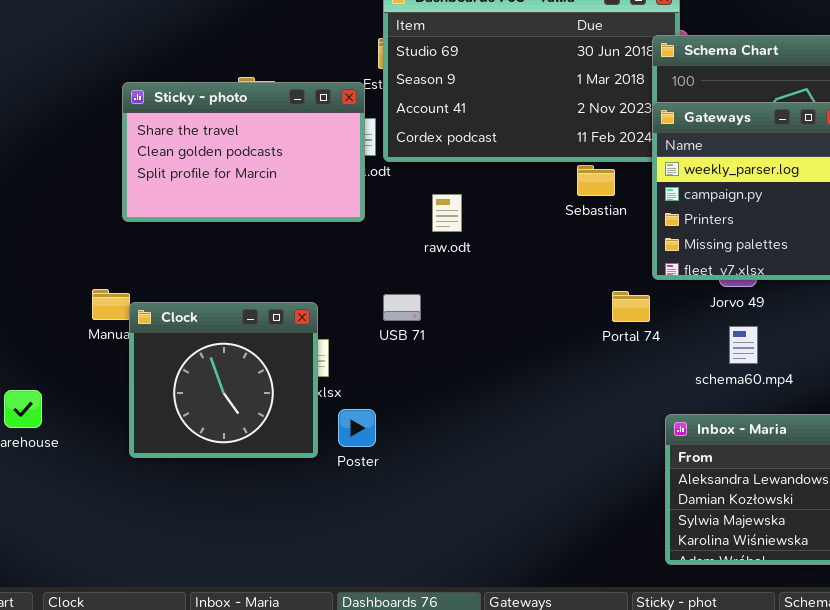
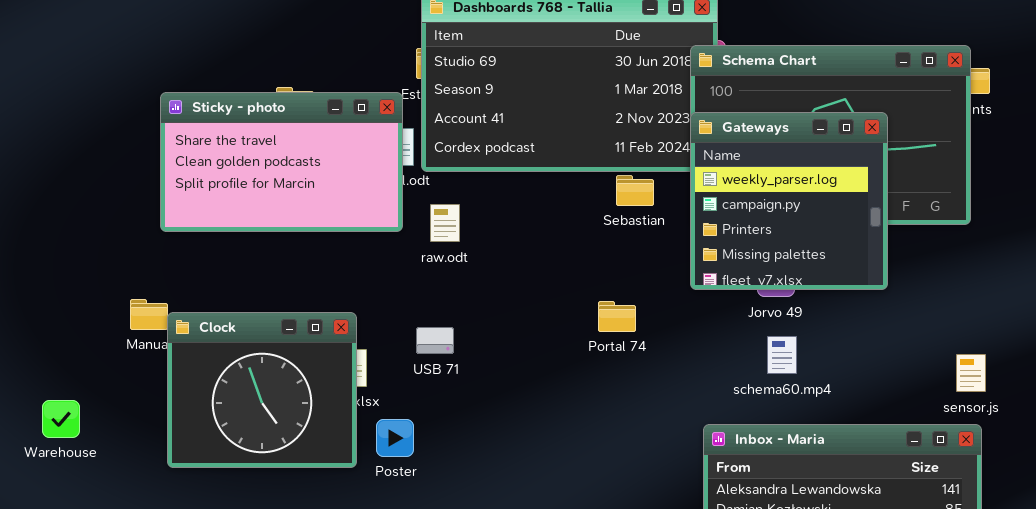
raw.odt: [432,194,462,232] -> [430,204,460,242], moved
Portal 74: [612,291,650,322] -> [598,301,636,332], moved
USB 71: [383,294,421,321] -> [416,327,454,354], moved

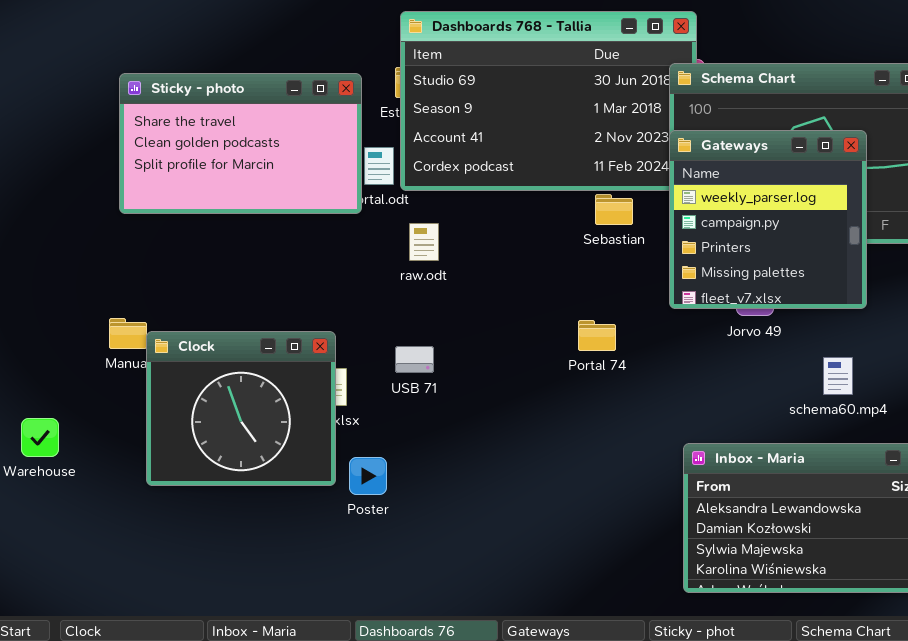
Sticky - photo: [160,92,403,232] -> [119,73,362,214], moved
schema60.mp4: [767,336,797,374] -> [823,357,853,395], moved
Poster: [376,419,414,457] -> [349,457,387,495], moved

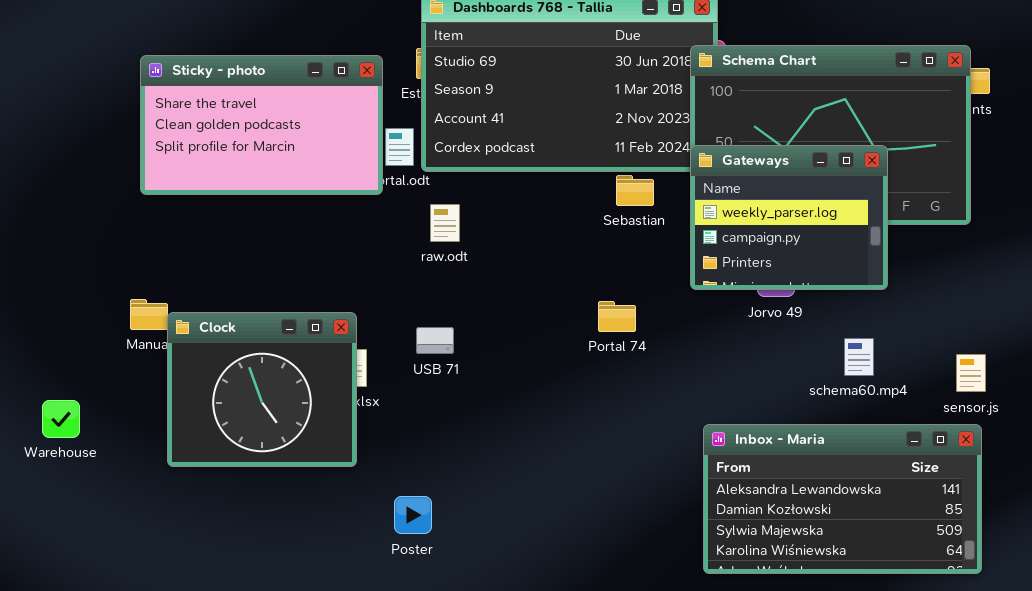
Gateways: [669,130,867,309] -> [690,145,888,290], resized
Poster: [349,457,387,495] -> [394,496,432,534], moved

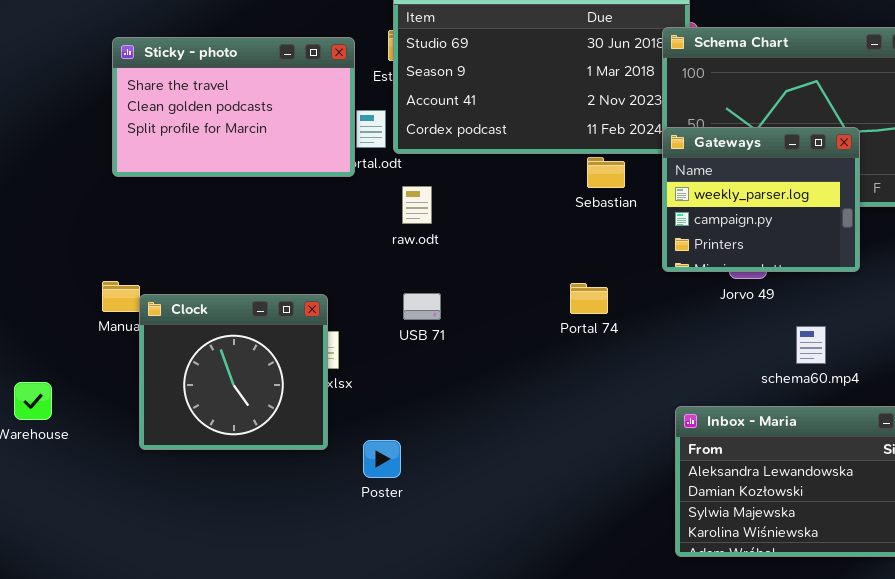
USB 71: [416,327,454,354] -> [403,293,441,320], moved
schema60.mp4: [844,338,874,376] -> [796,326,826,364], moved
Poster: [394,496,432,534] -> [363,440,401,478], moved

